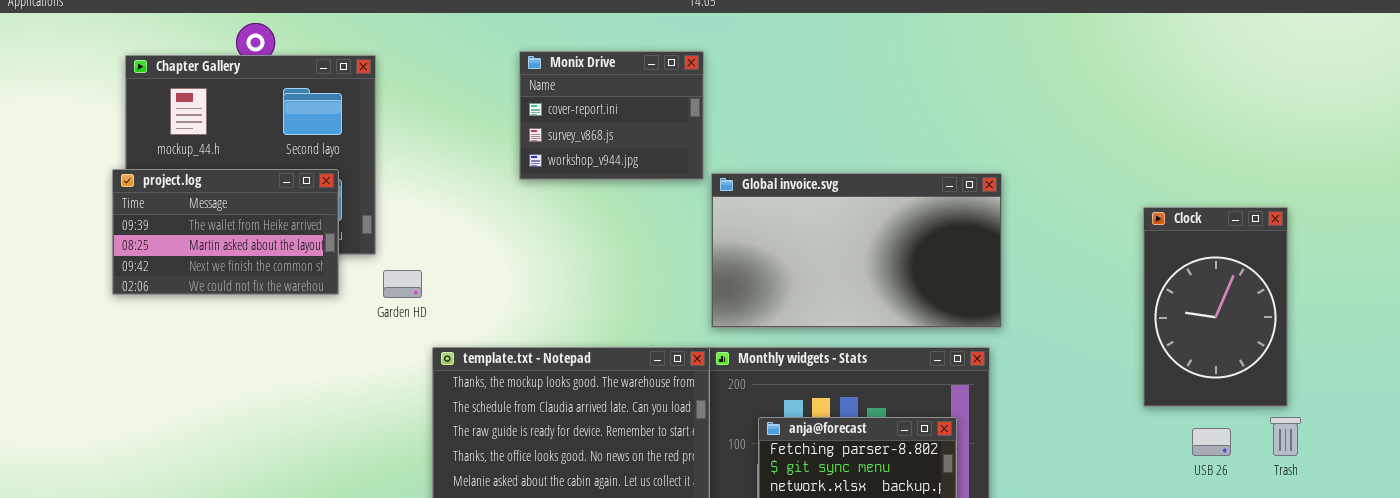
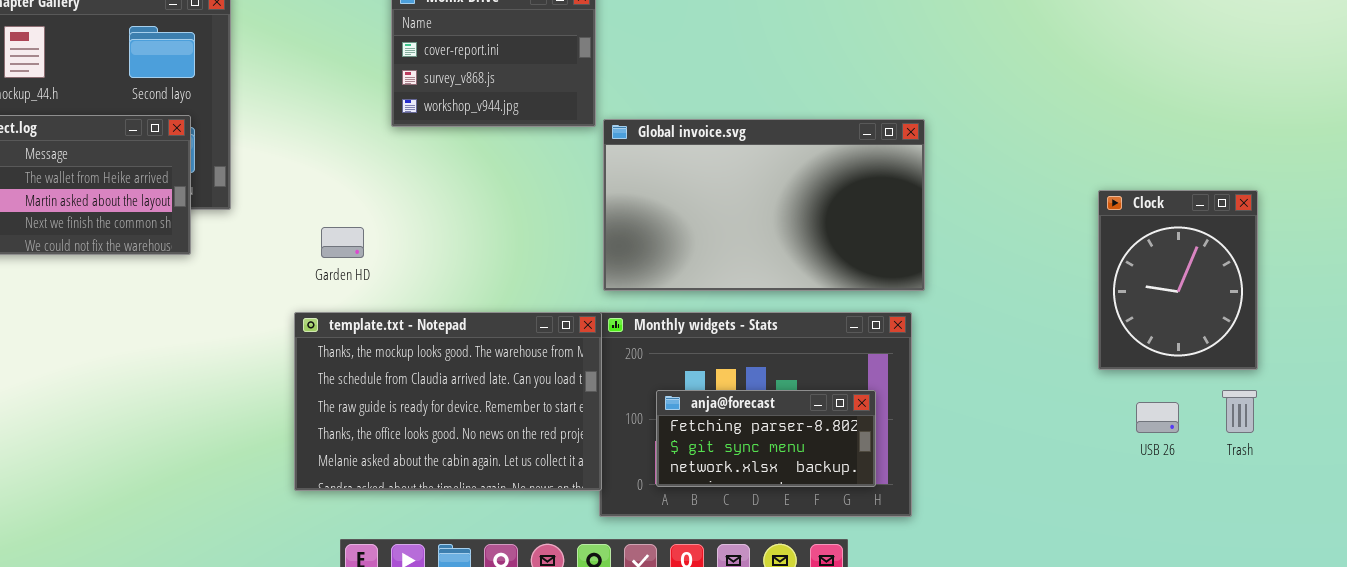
Clock: [1143,207,1288,407] -> [1098,190,1258,370], moved, resized
Garden HD: [383,270,422,298] -> [321,227,364,258], moved

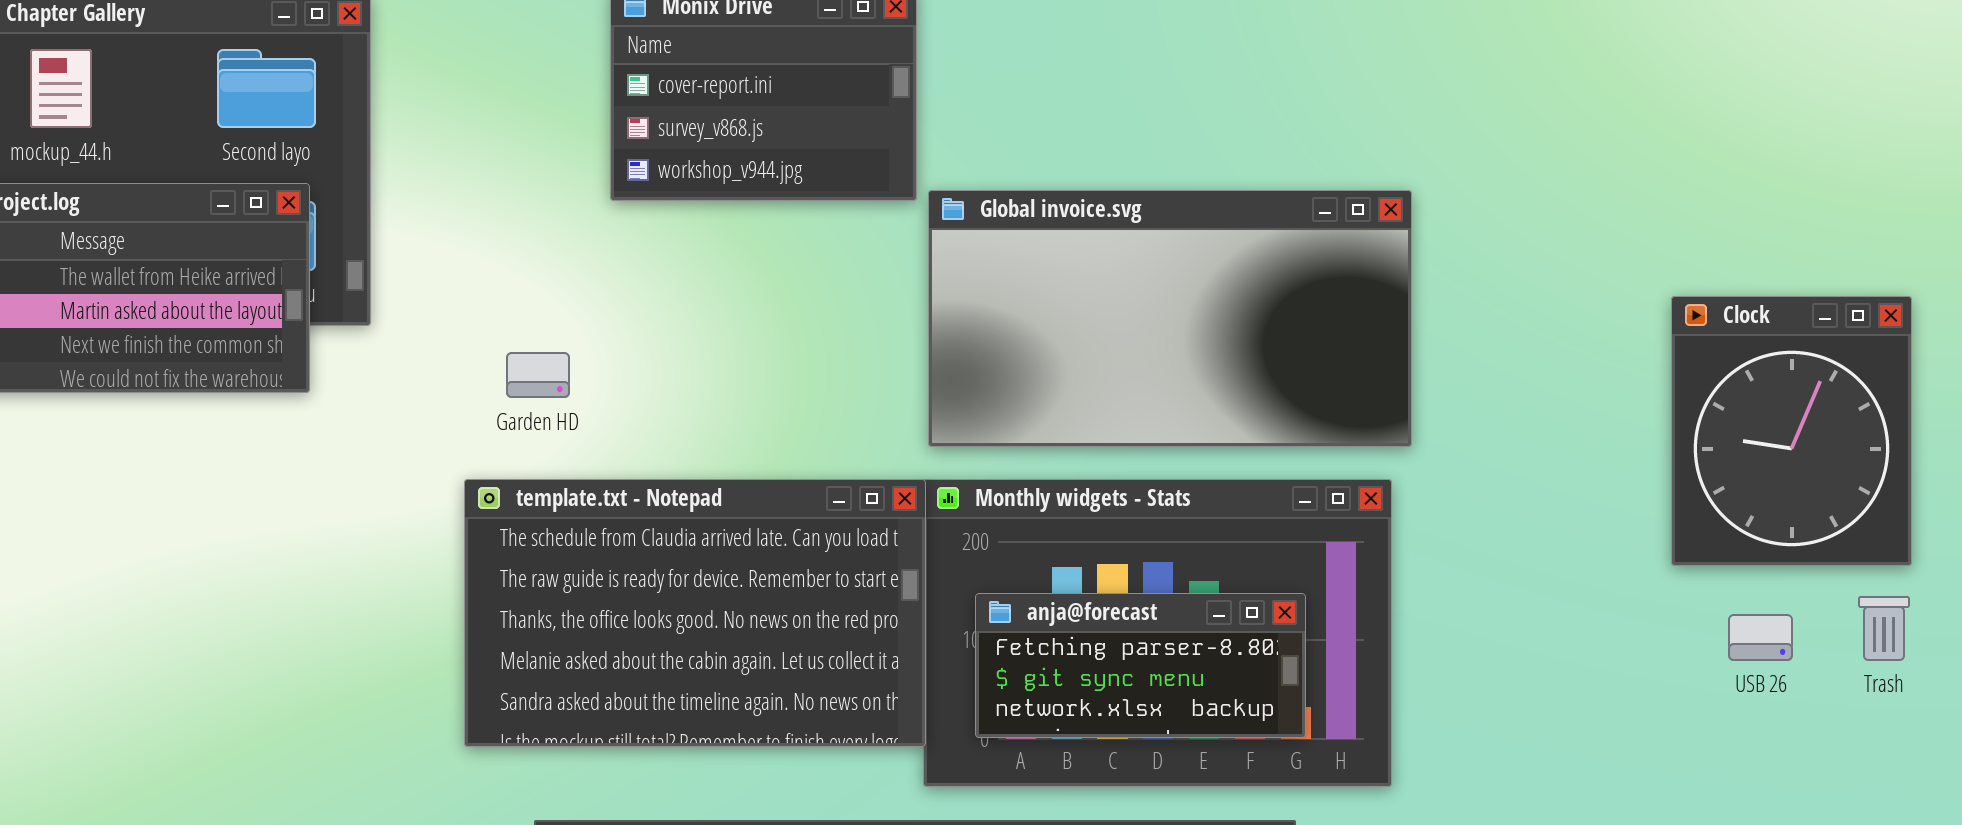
template.txt - Notepad: [294,312,602,491] -> [464,479,926,747], scrolled down 1 row
anja@forecast: [656,390,876,487] -> [975,593,1306,738], moved

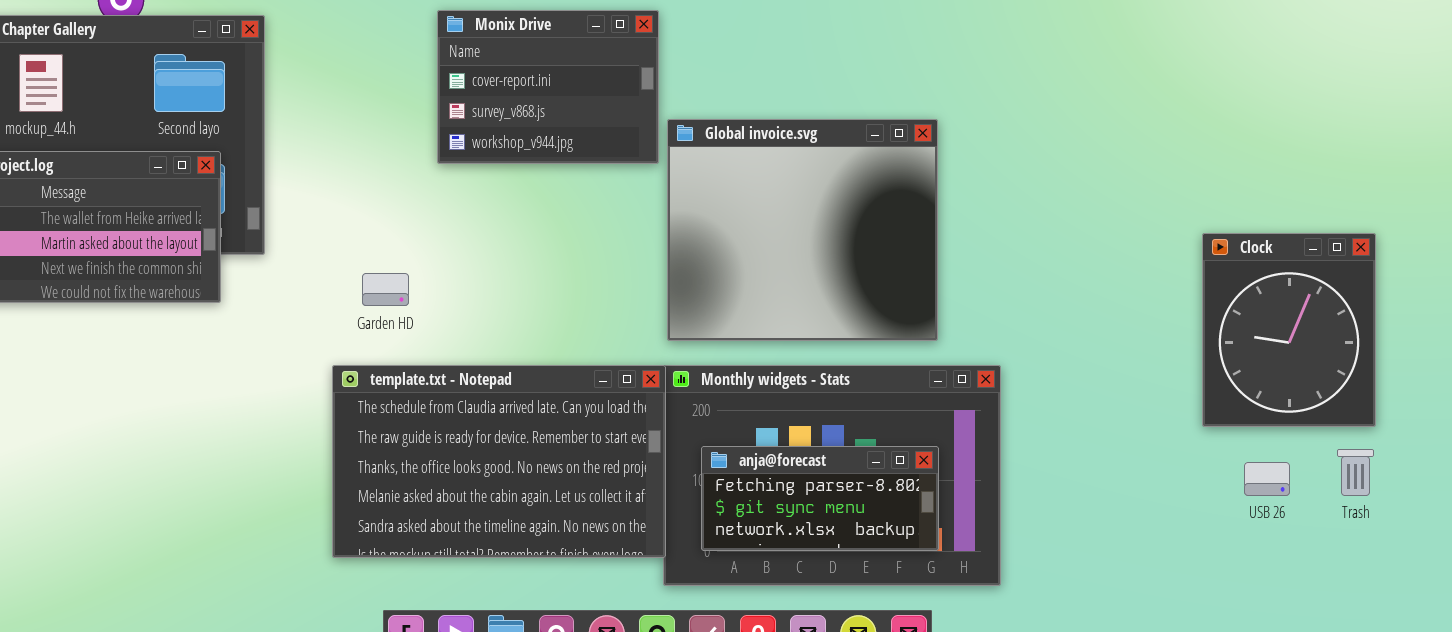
Global invoice.svg: [928,190,1412,447] -> [667,119,938,341], resized

